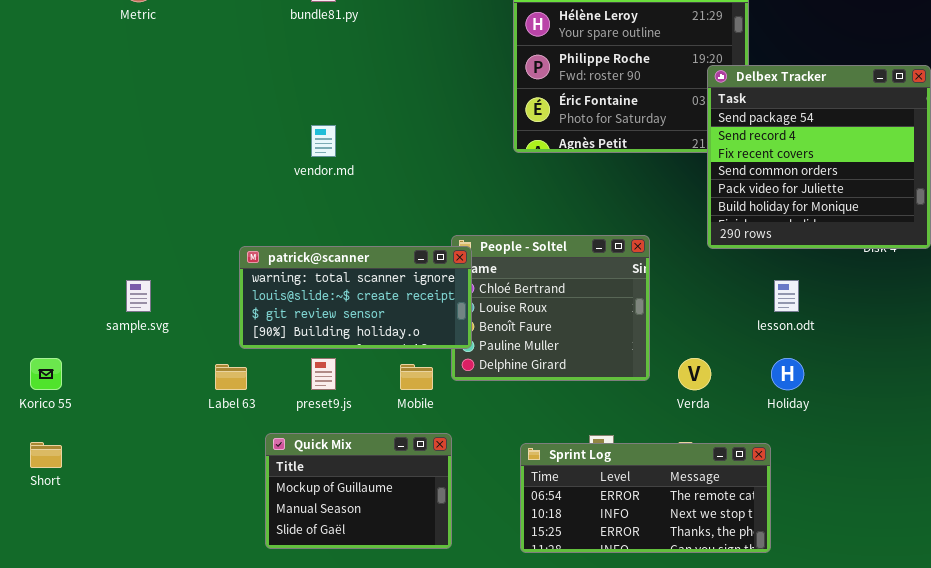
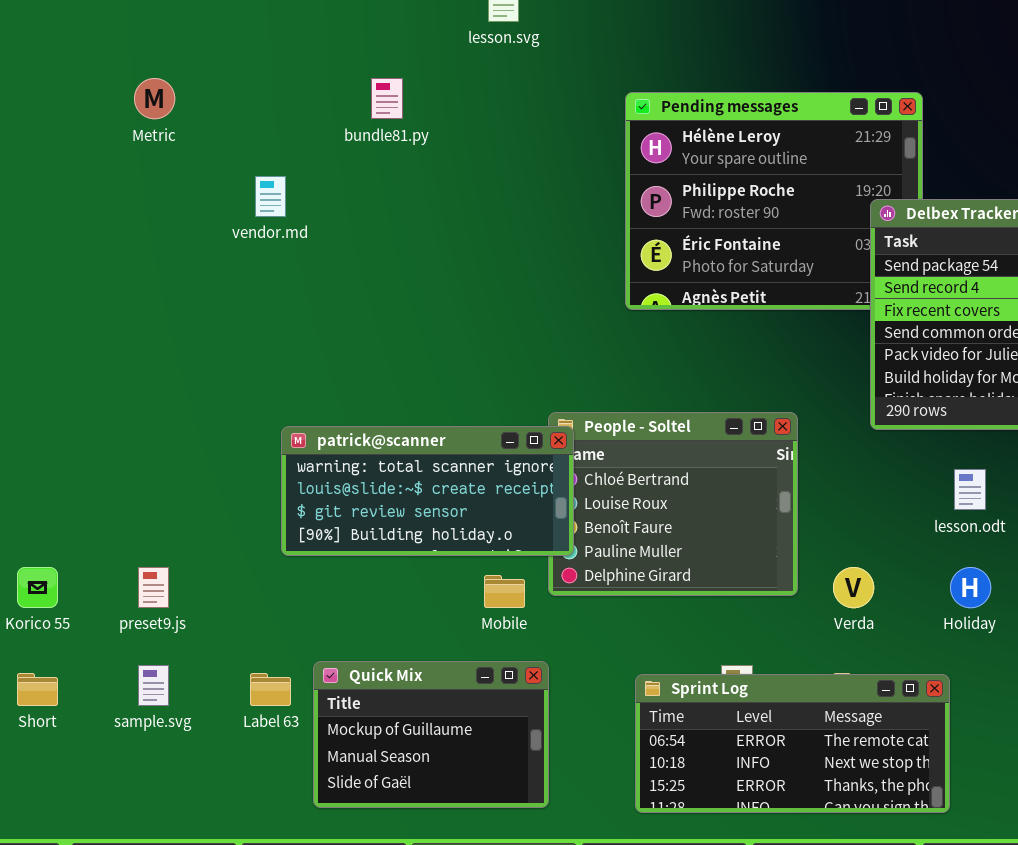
vendor.md: [311,125,336,157] -> [255,176,286,217], moved
sample.svg: [126,280,151,312] -> [138,665,169,706], moved
preset9.js: [311,358,336,390] -> [138,567,169,608], moved
Label 63: [215,364,247,390] -> [250,673,291,706], moved

